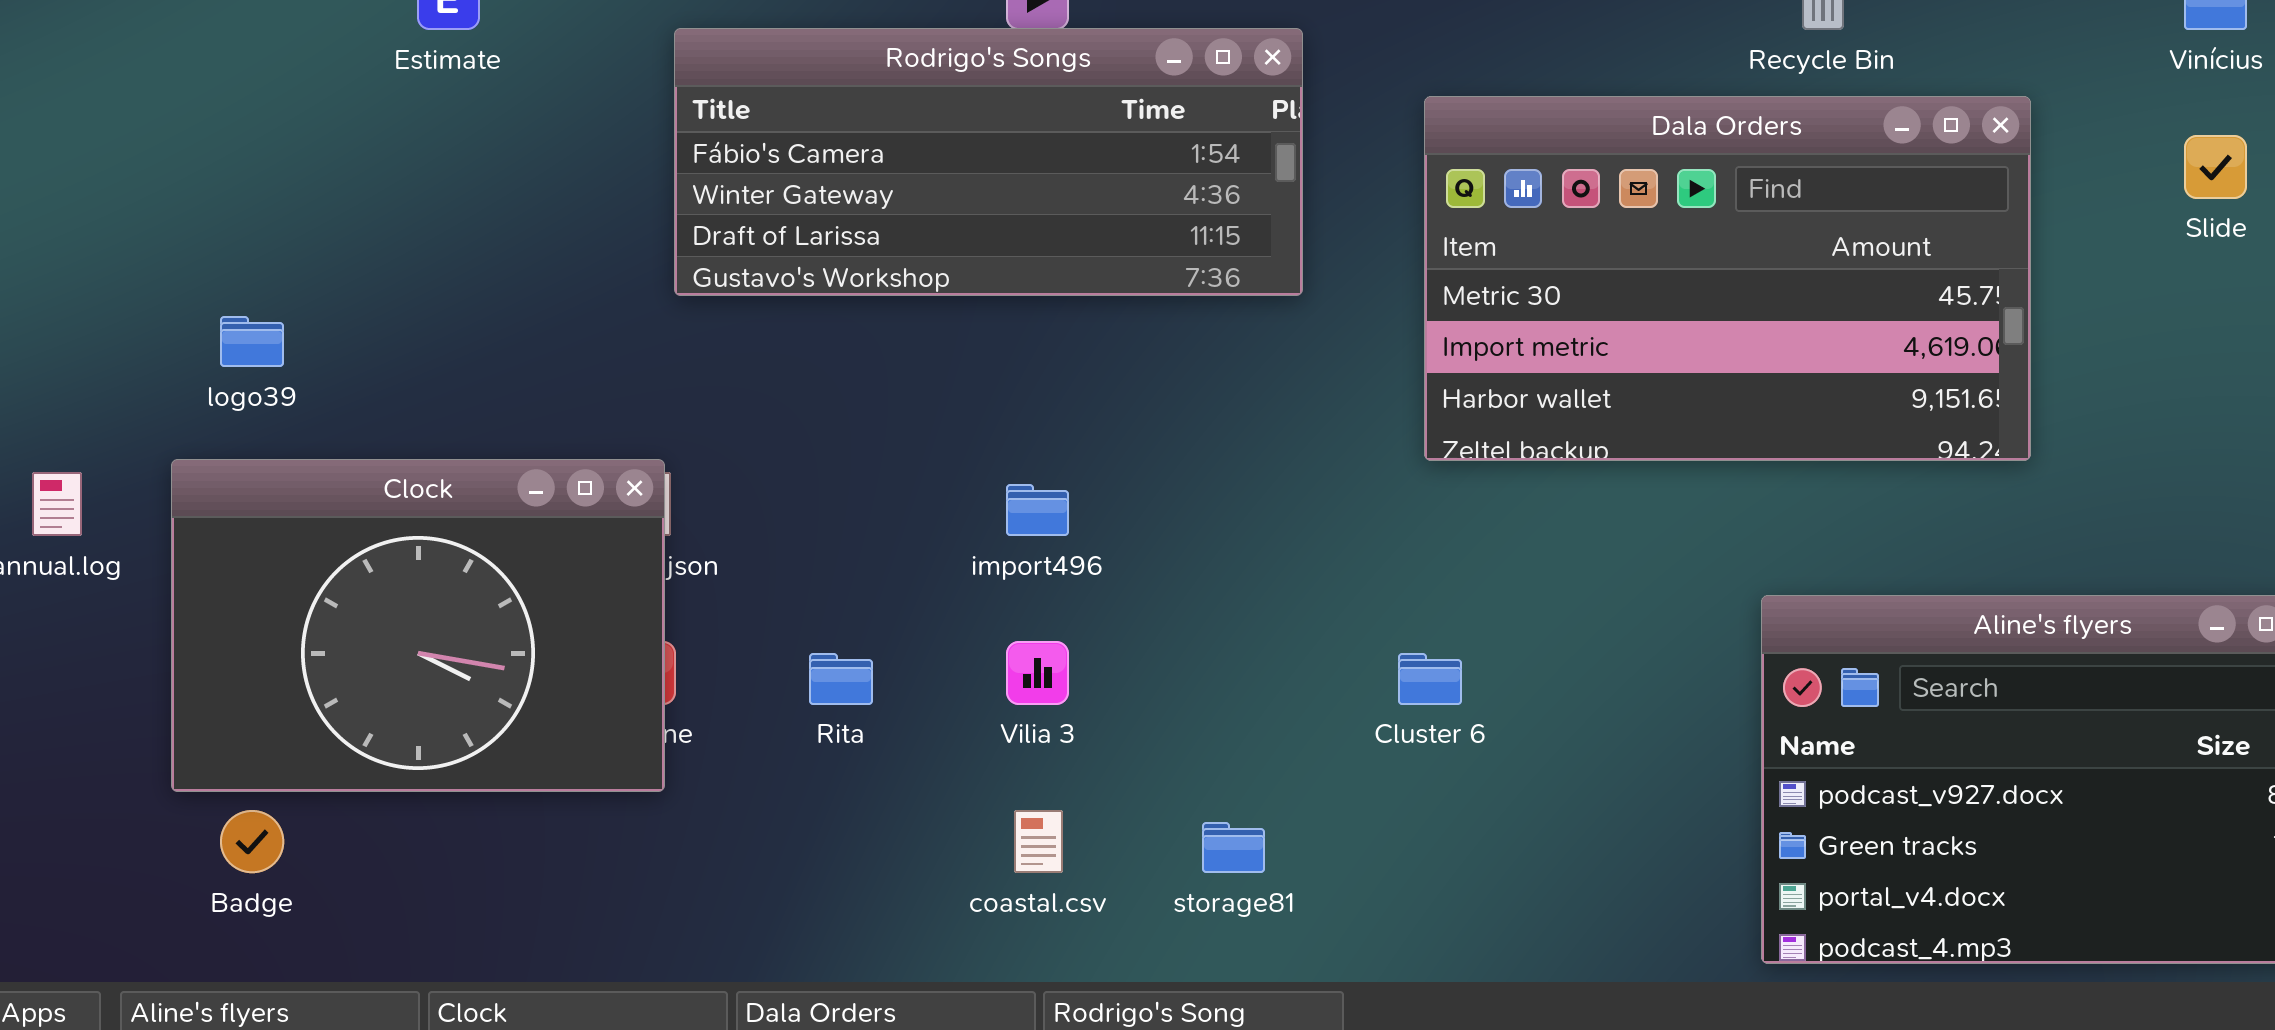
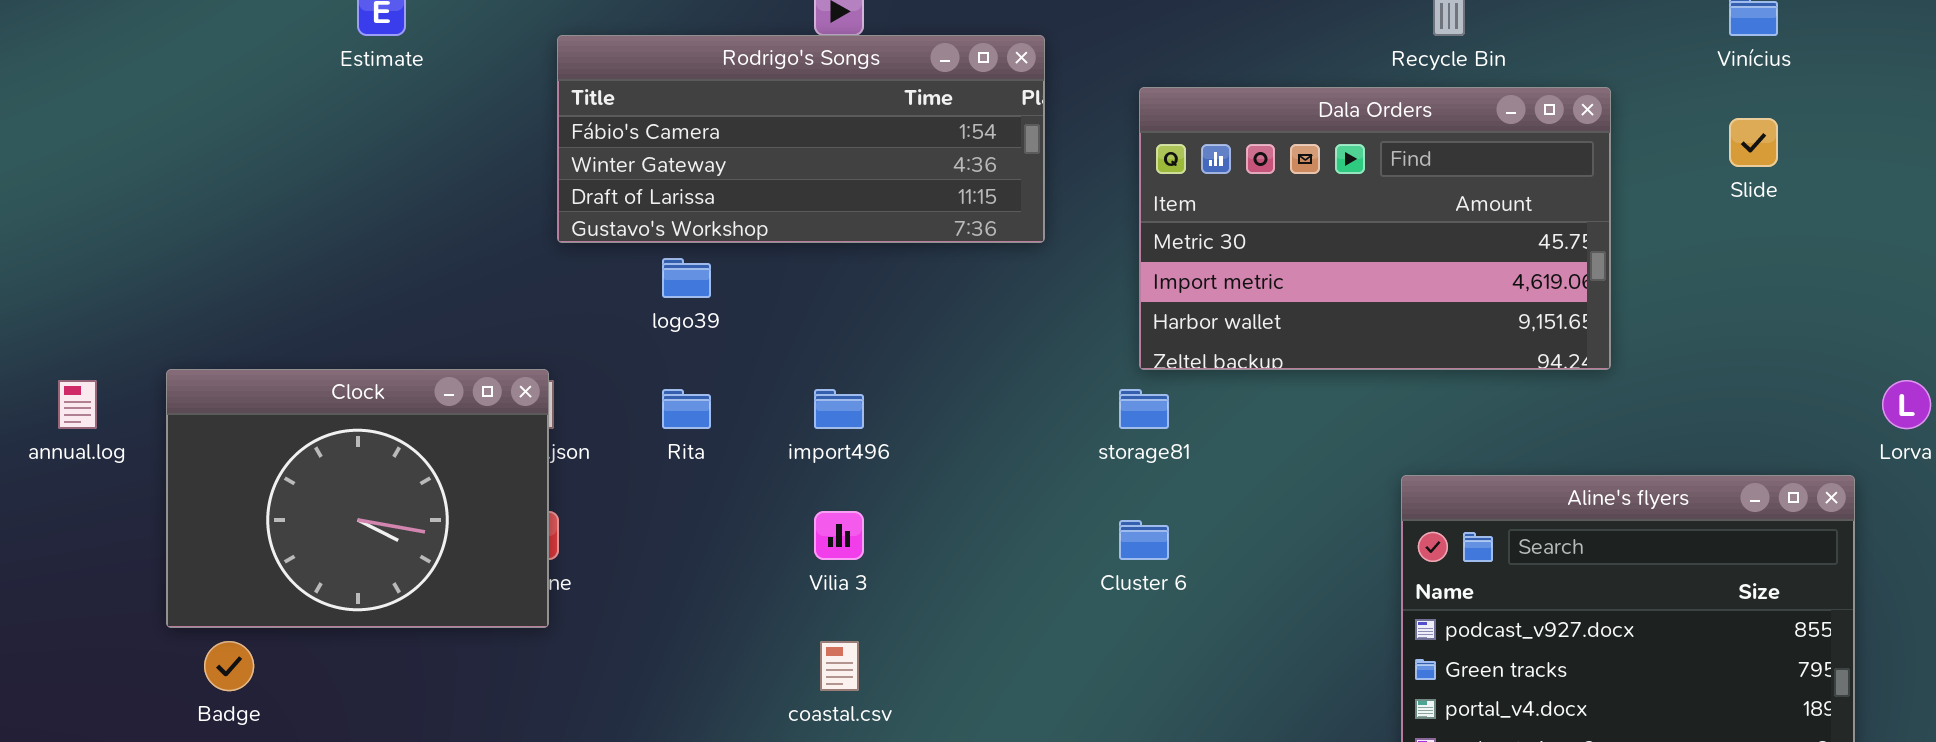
logo39: [220,316,284,367] -> [662,258,711,298], moved
Rita: [809,653,873,705] -> [662,389,711,429], moved
storage81: [1202,822,1265,873] -> [1119,389,1169,429], moved

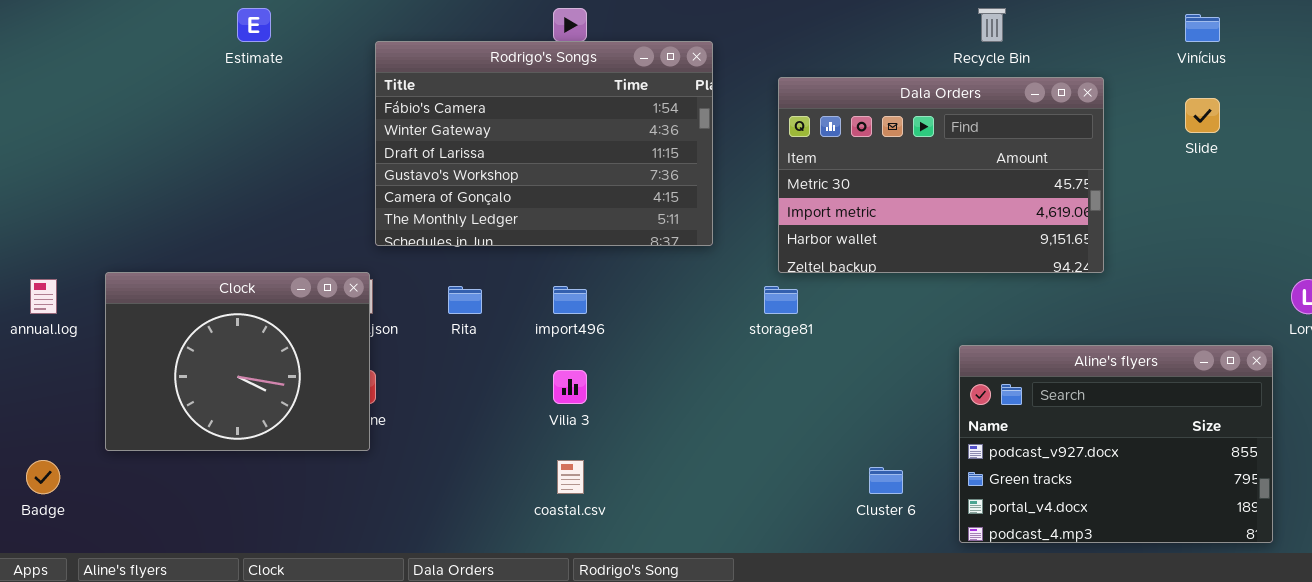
Rodrigo's Songs: [557,35,1045,243] -> [375,41,713,246], resized
Cluster 6: [1119,520,1169,560] -> [869,467,903,494], moved
Badge: [204,641,254,691] -> [26,460,60,494], moved

